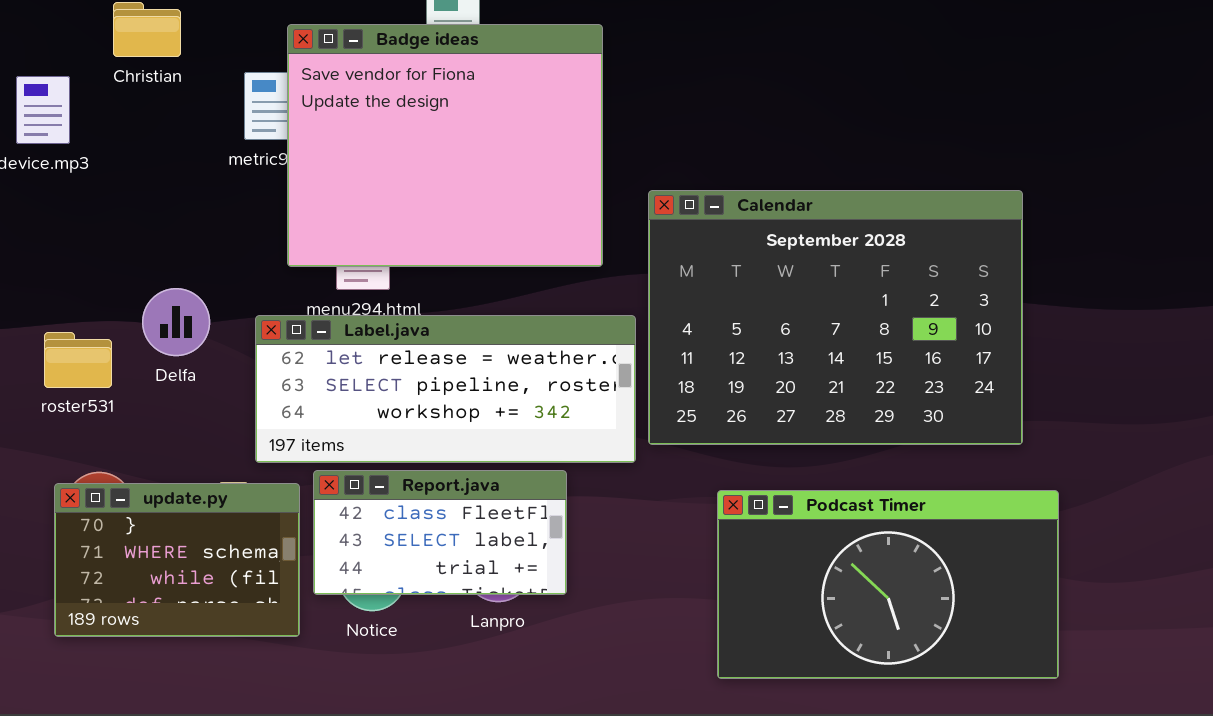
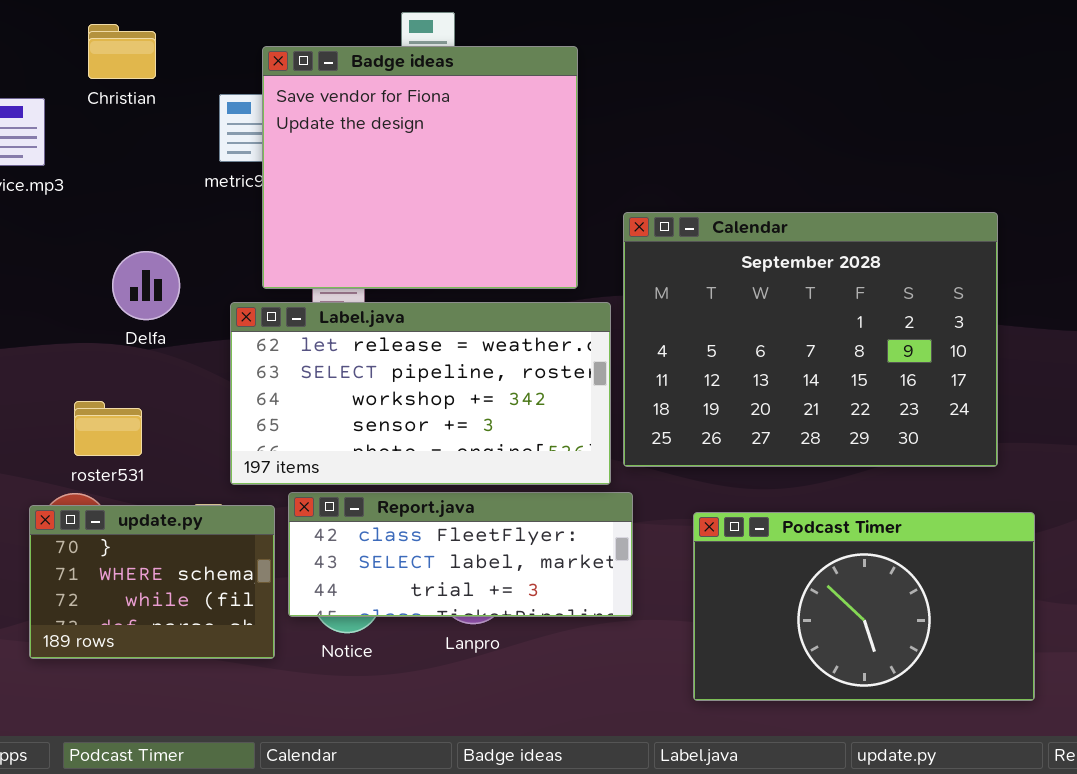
Delfa: [142,288,210,356] -> [112,251,180,320], moved
Label.java: [255,315,636,463] -> [230,302,611,485], resized
roster531: [44,332,112,388] -> [74,401,142,456], moved
Report.java: [313,470,567,595] -> [288,492,633,617], resized

